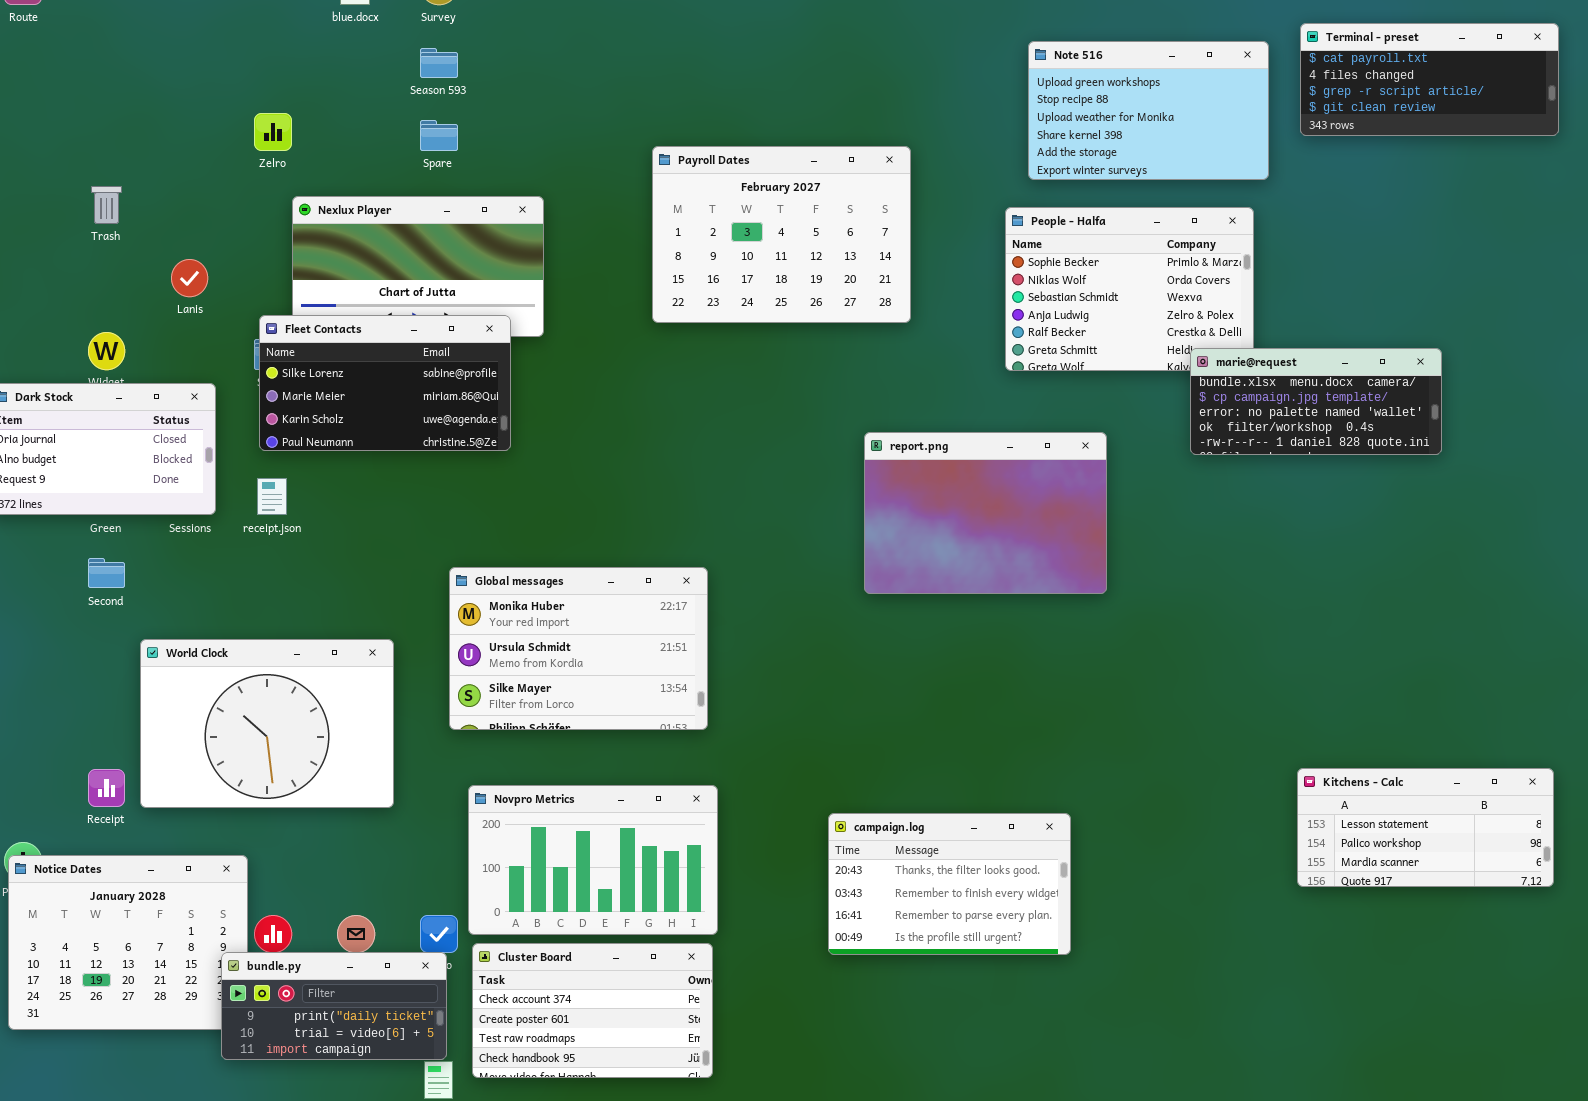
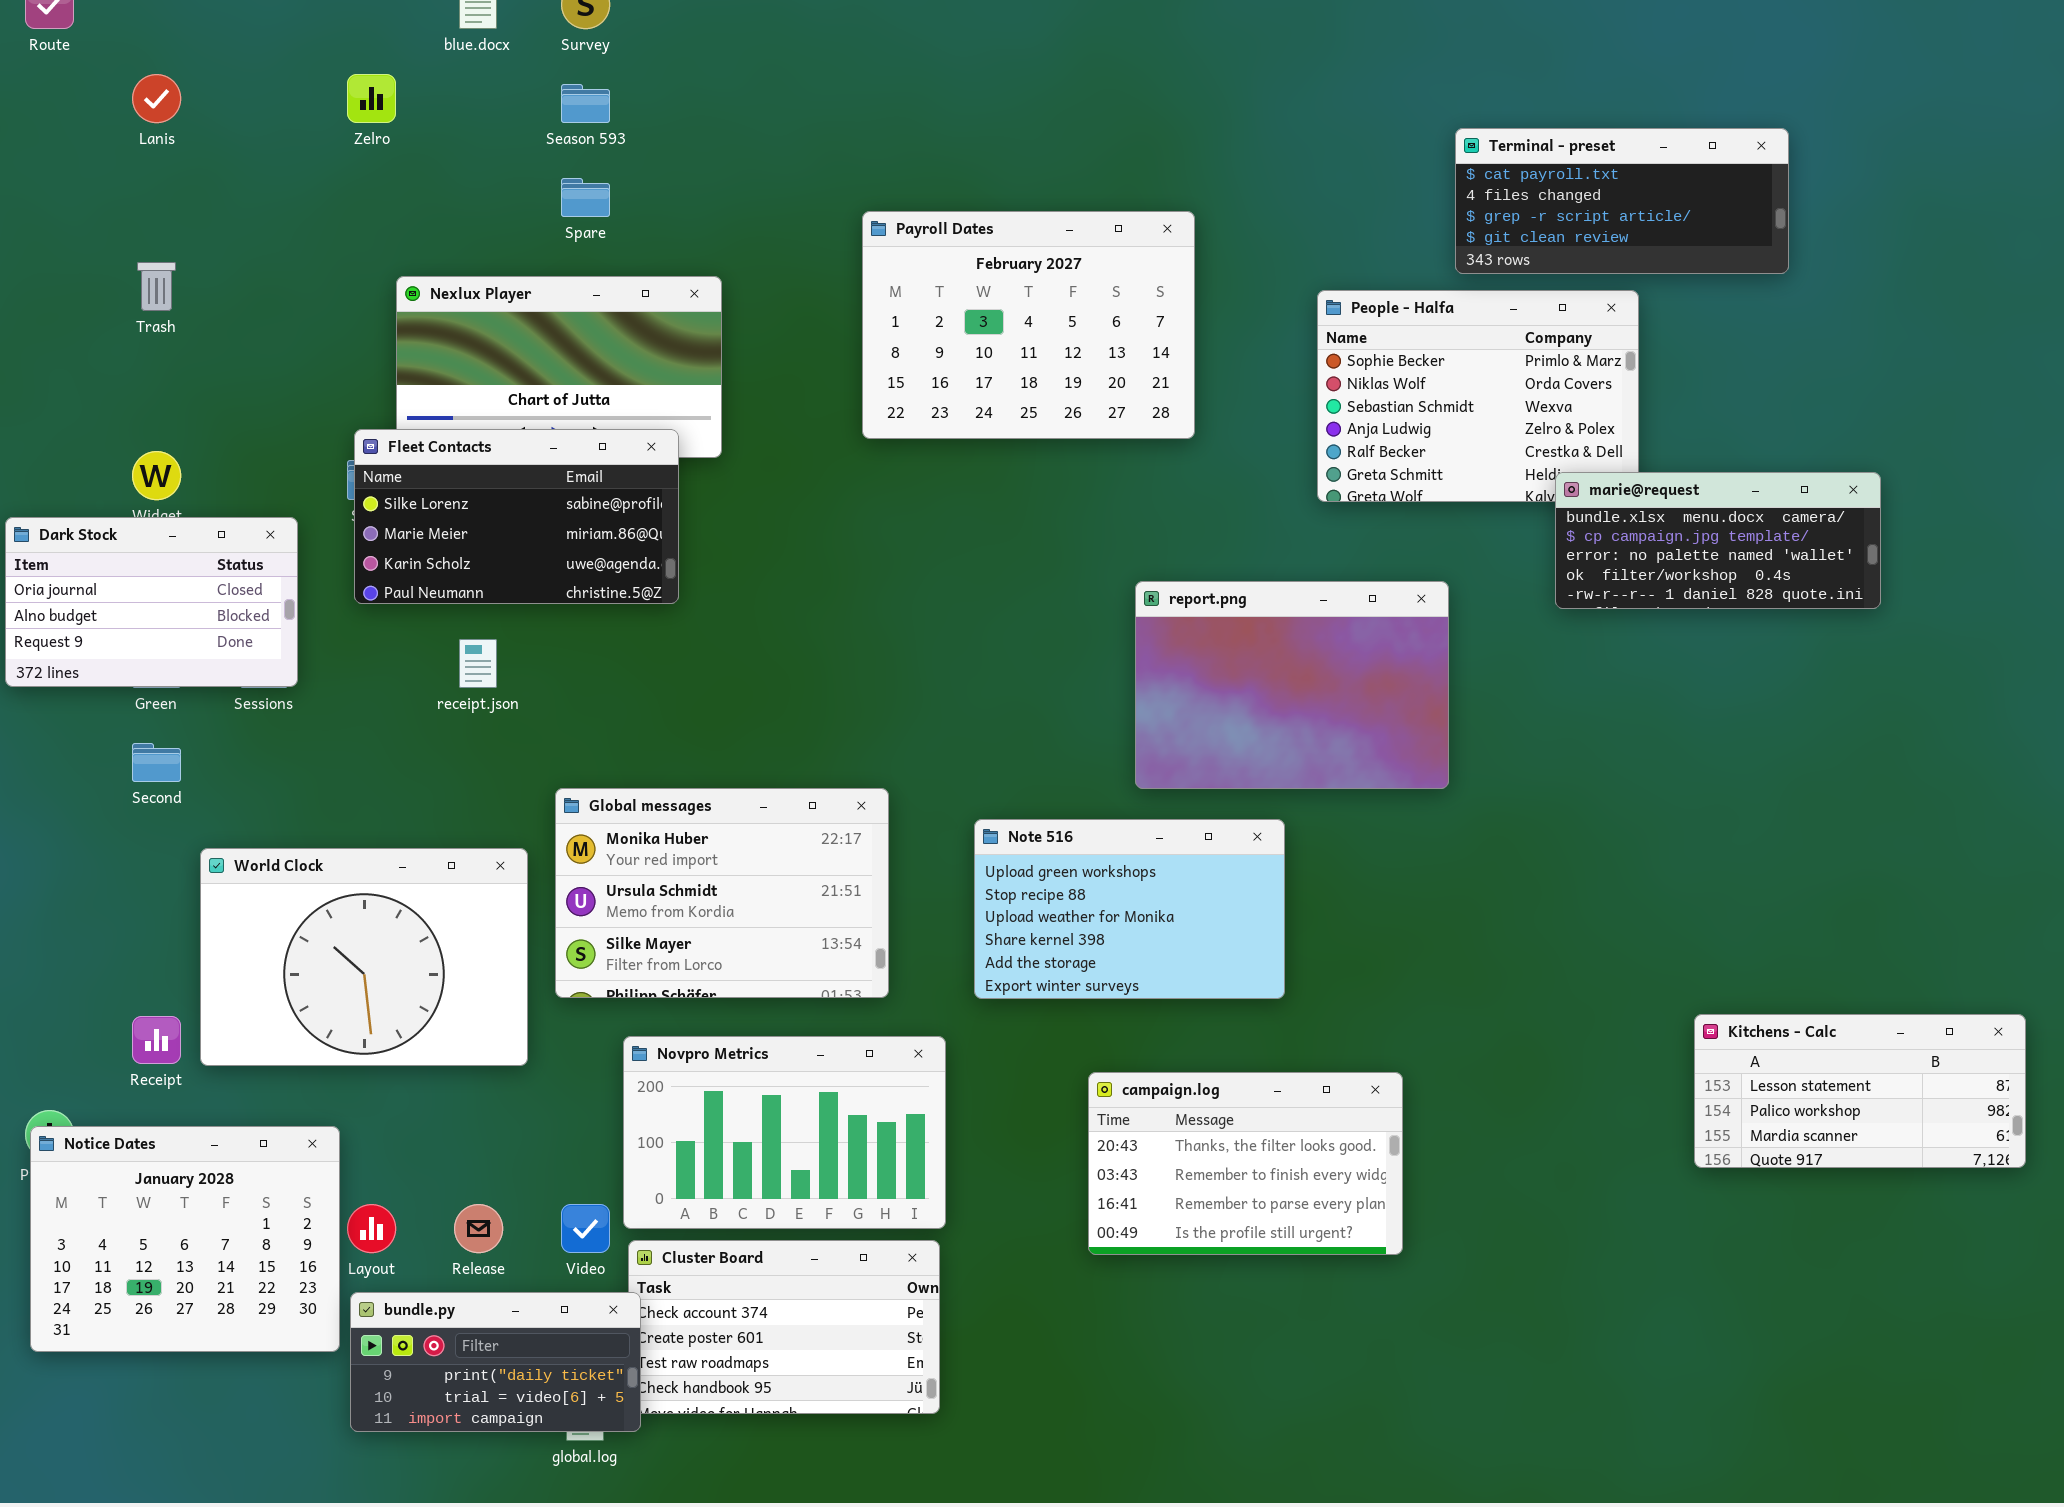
Terminal - preset: [1300,23,1559,136] -> [1455,128,1789,274], moved
Note 516: [1028,41,1269,180] -> [974,819,1285,999], moved
Zelro: [254,113,292,151] -> [347,74,396,123], moved
Lanis: [171,259,208,297] -> [132,74,181,123], moved
receipt.json: [257,478,287,515] -> [459,639,497,688], moved
Global messages: [449,567,708,730] -> [555,788,889,998], moved
bundle.py: [221,952,447,1060] -> [350,1292,641,1432], moved

